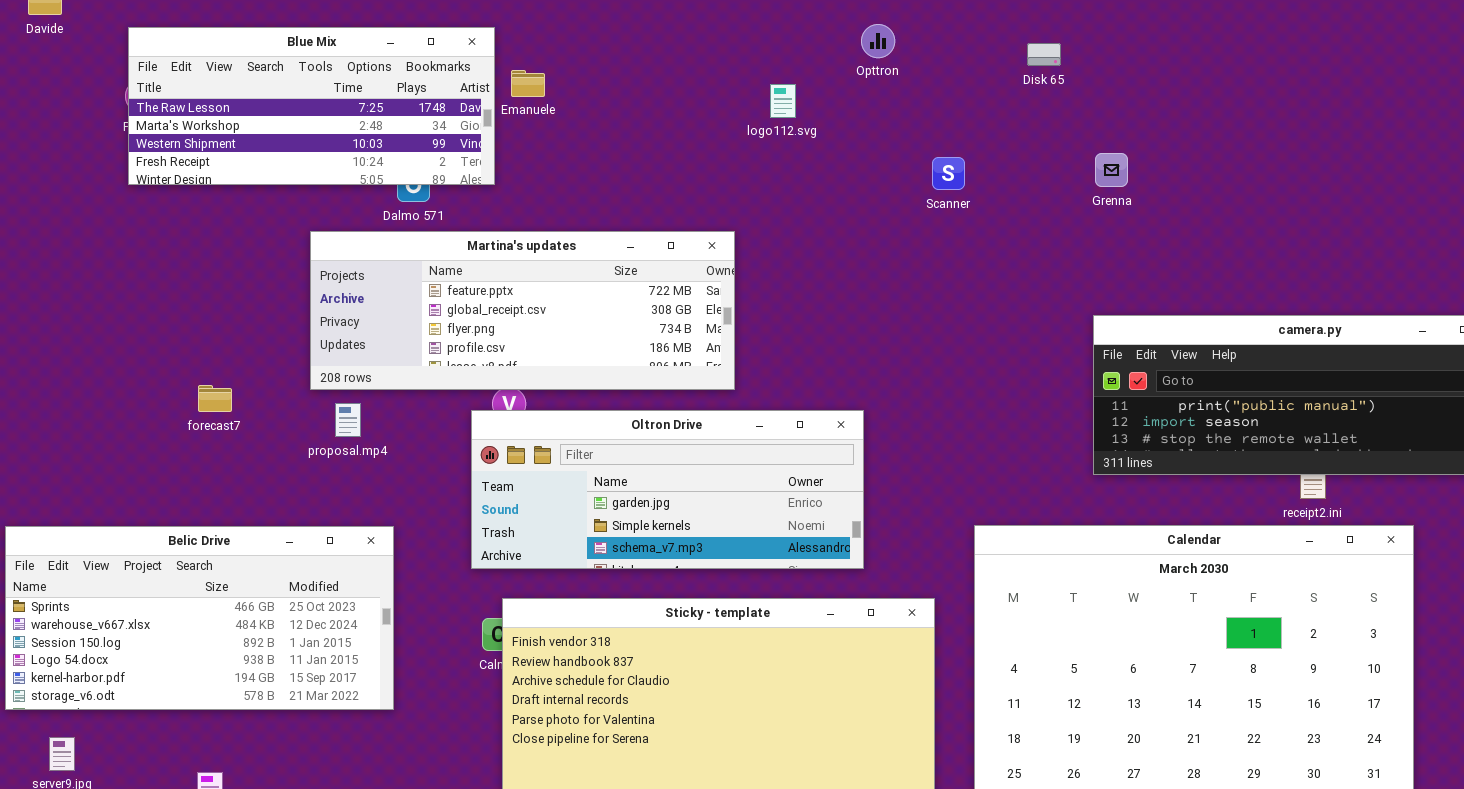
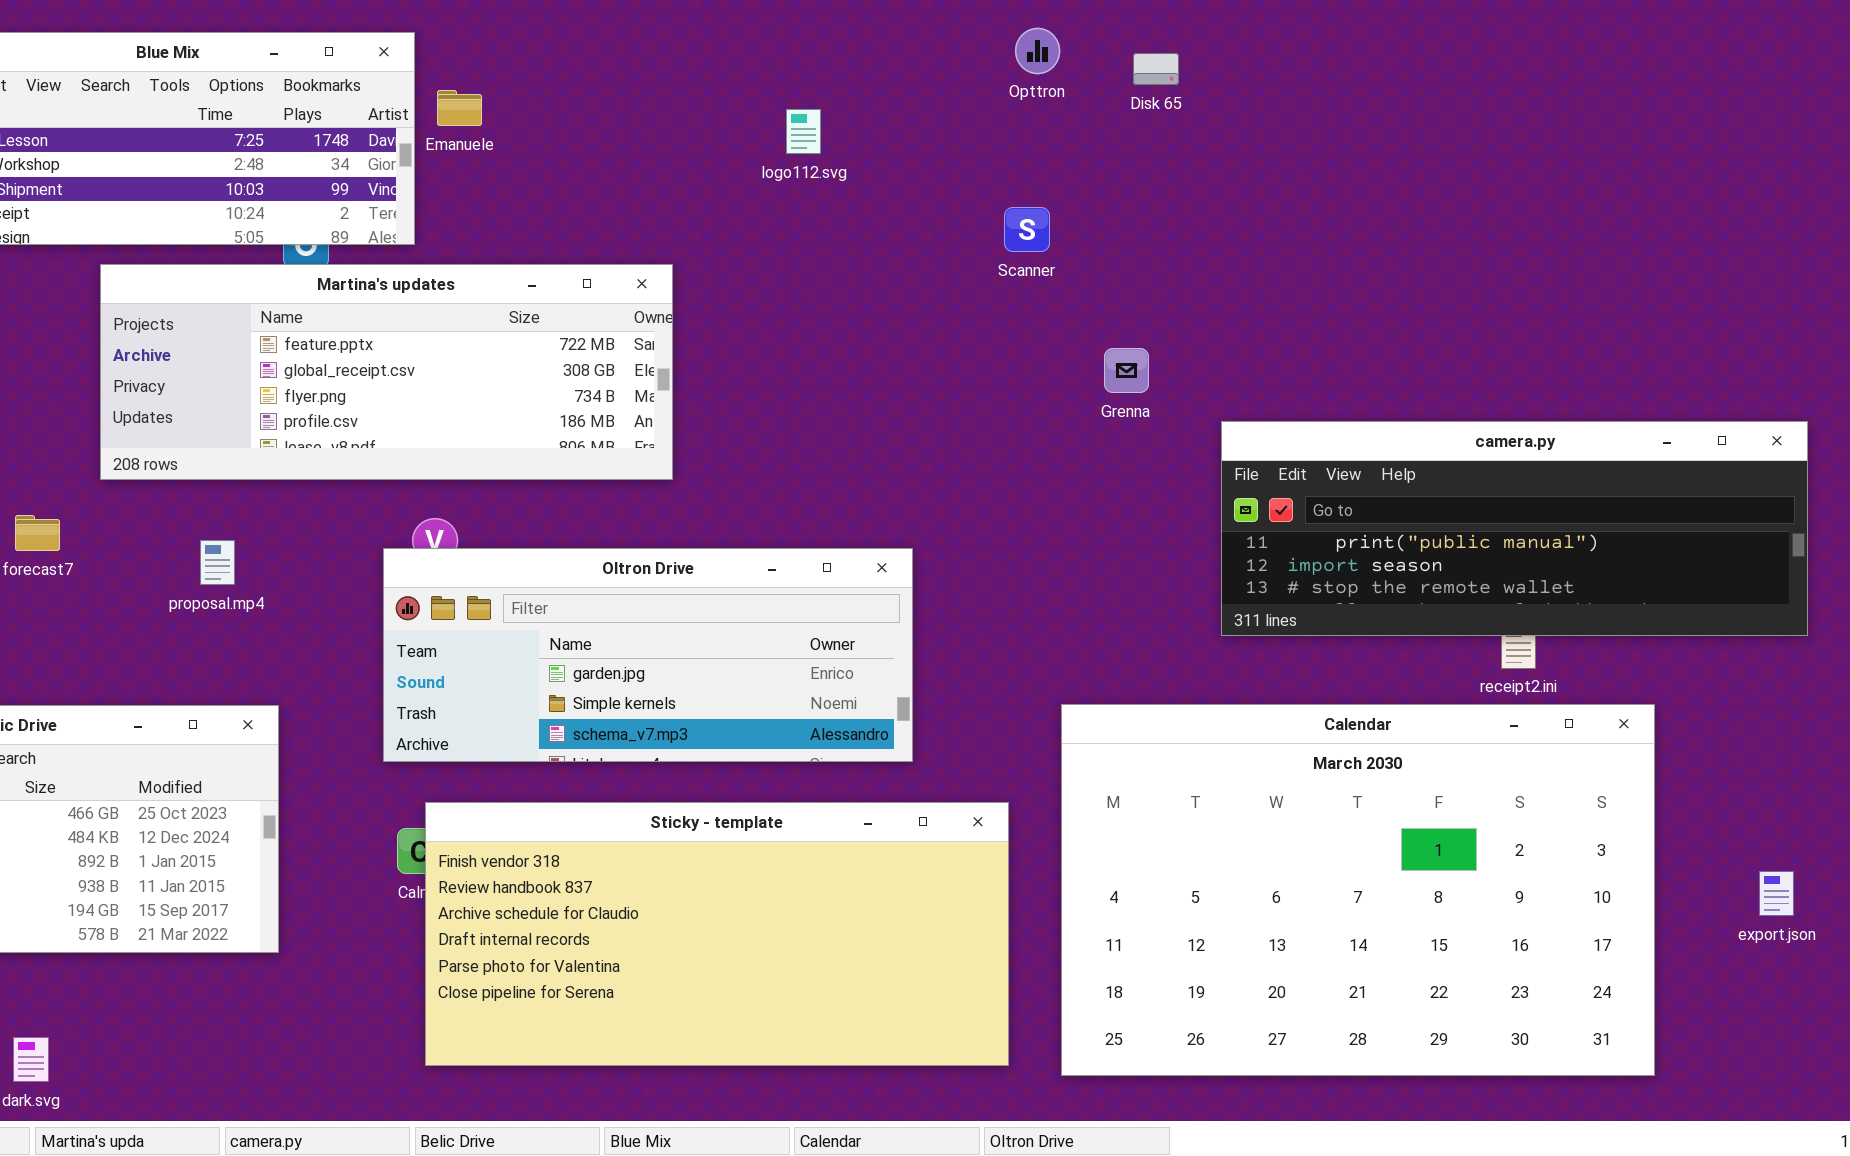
Opttron: [861,24,895,58] -> [1015,28,1060,74], moved
Grenna: [1095,153,1128,187] -> [1104,348,1149,393], moved
Martina's updates: [310,231,735,390] -> [100,264,673,480], moved

